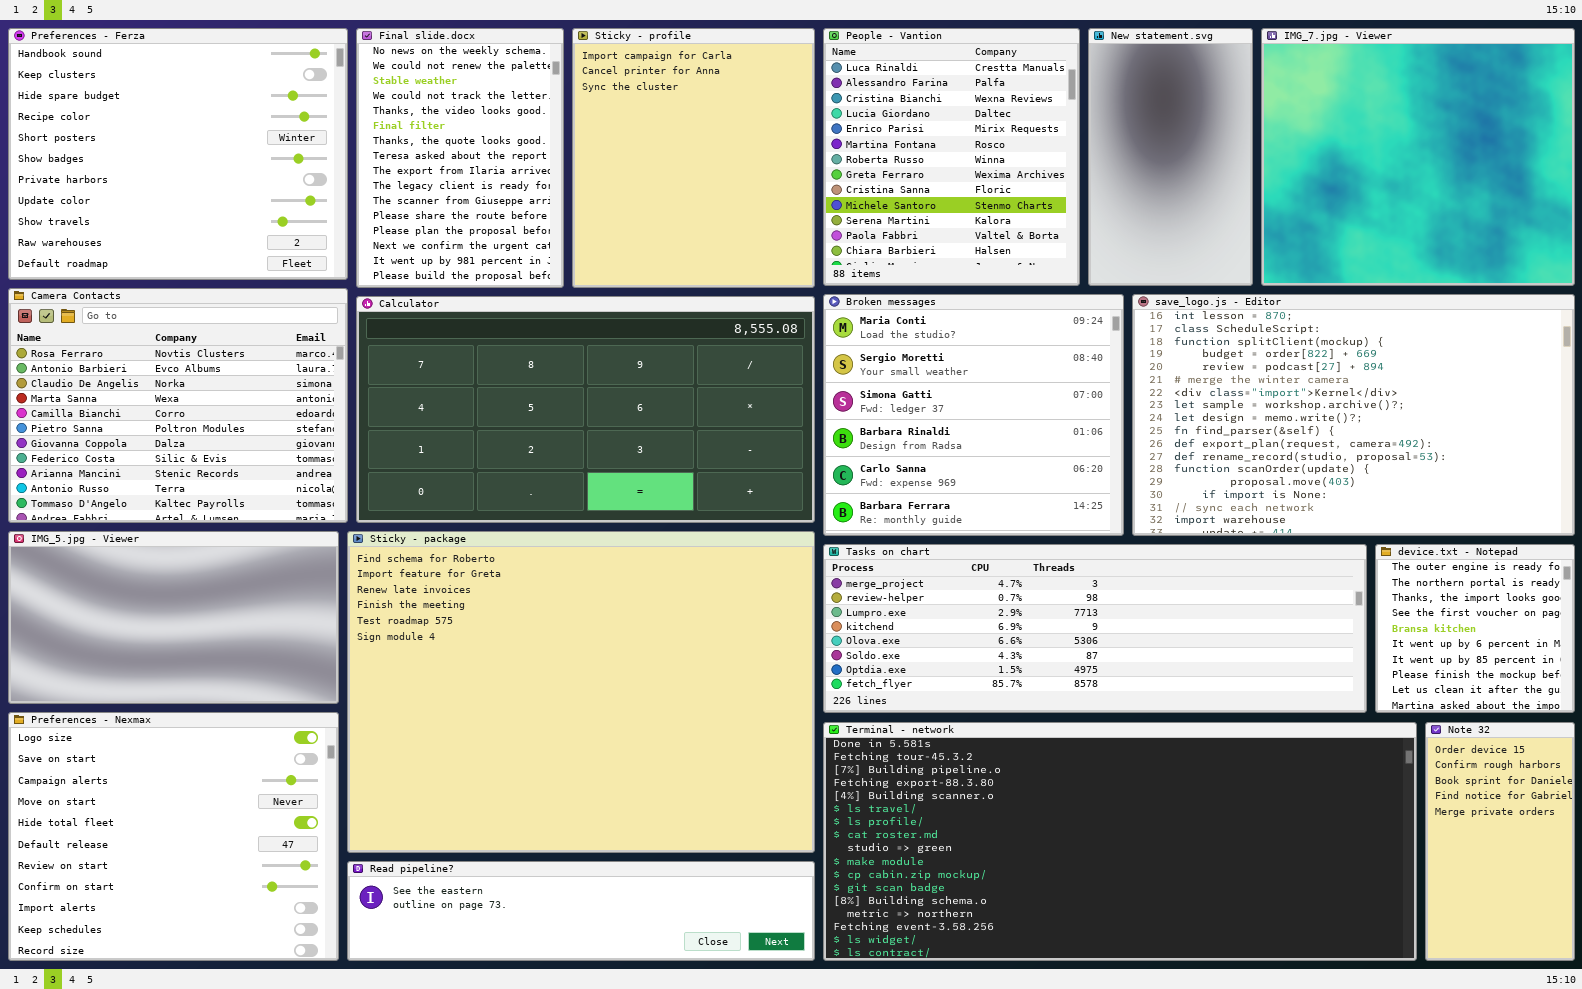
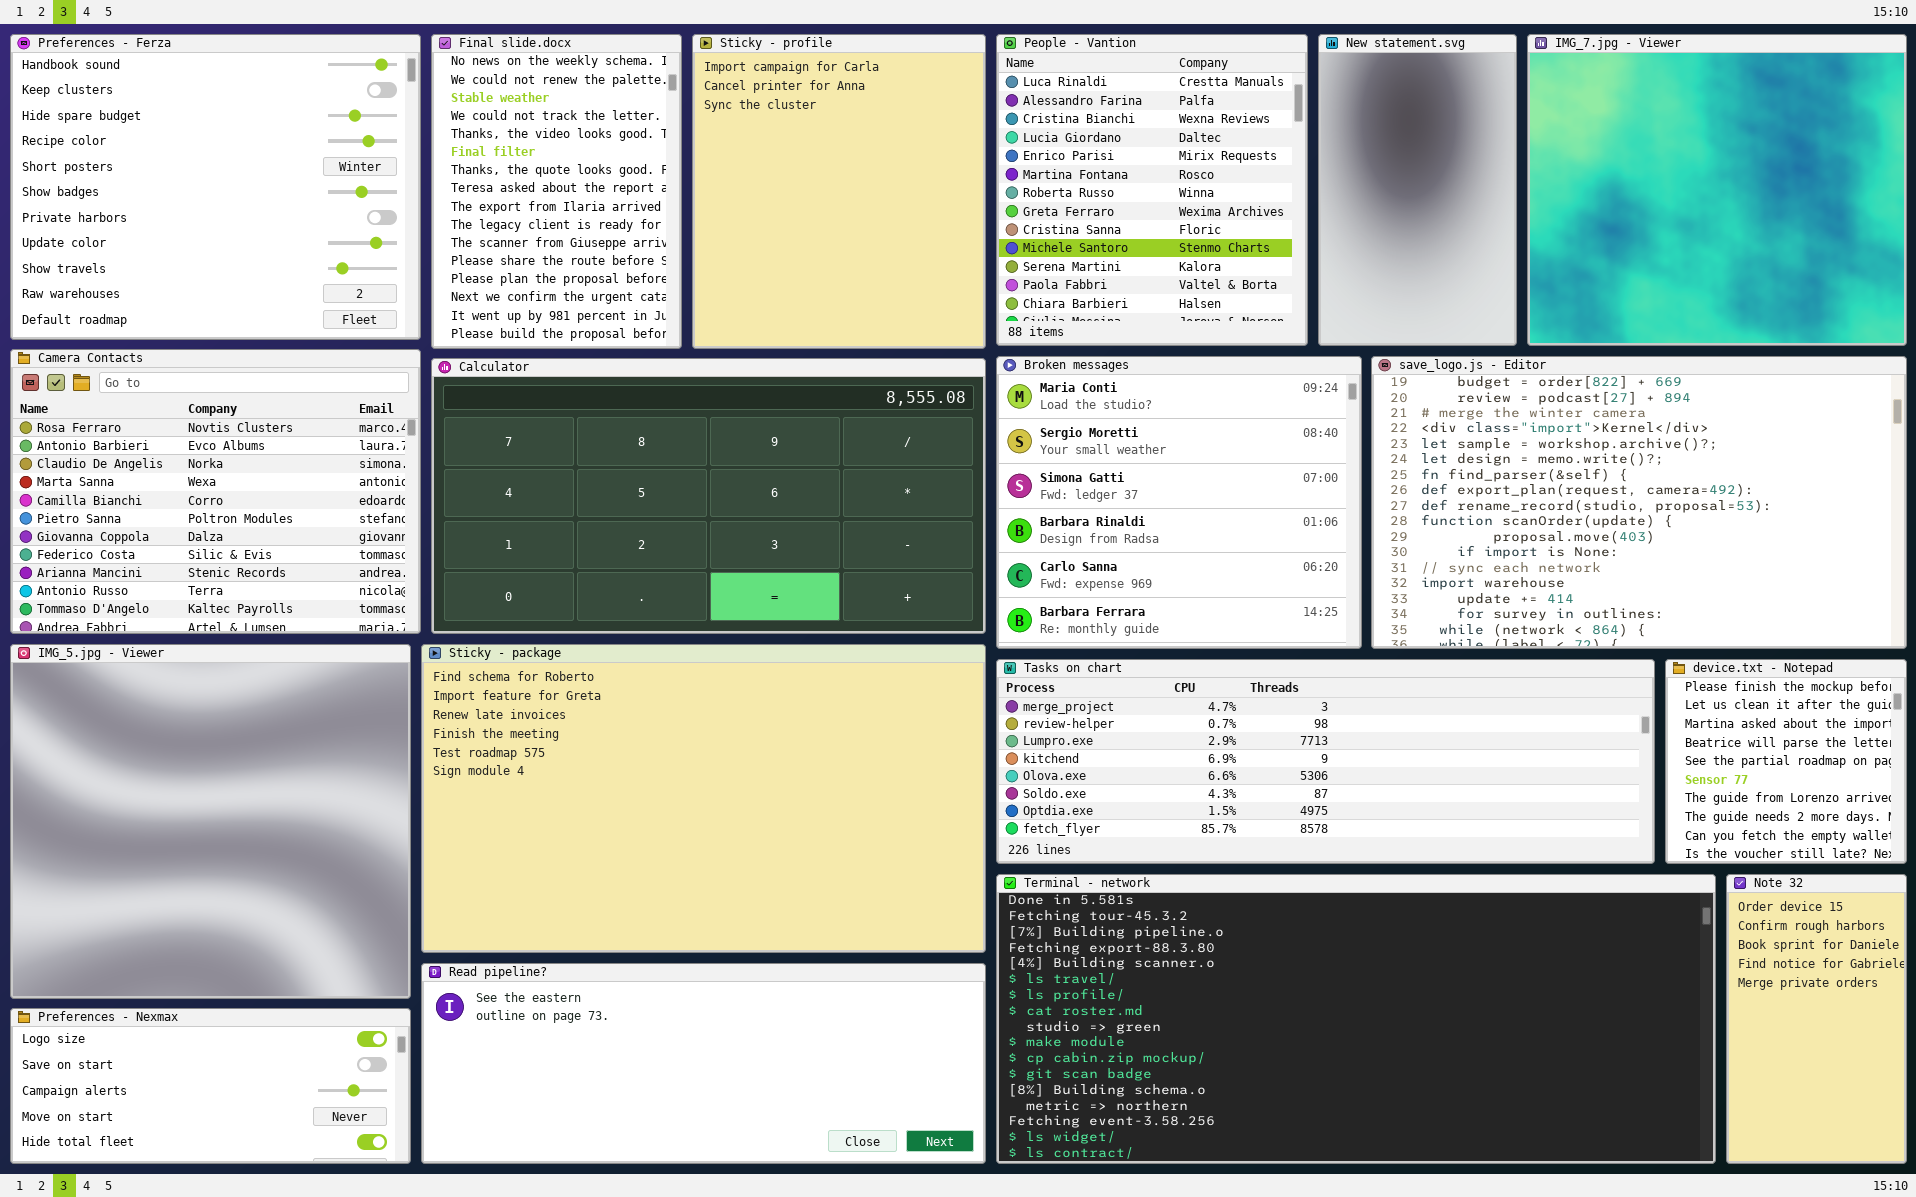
save_logo.js - Editor: [1132,294,1575,536] -> [1371,356,1907,649], scrolled down 3 rows
IMG_5.jpg - Viewer: [8,531,339,704] -> [10,644,411,999], resized
Sticky - package: [347,531,815,853] -> [421,644,986,953], resized
device.txt - Notepad: [1375,544,1575,713] -> [1665,659,1907,864], scrolled down 7 rows
Preferences - Nexmax: [8,712,339,961] -> [10,1008,411,1164], resized
Read pipeline?: [347,861,815,961] -> [421,963,986,1164], resized

